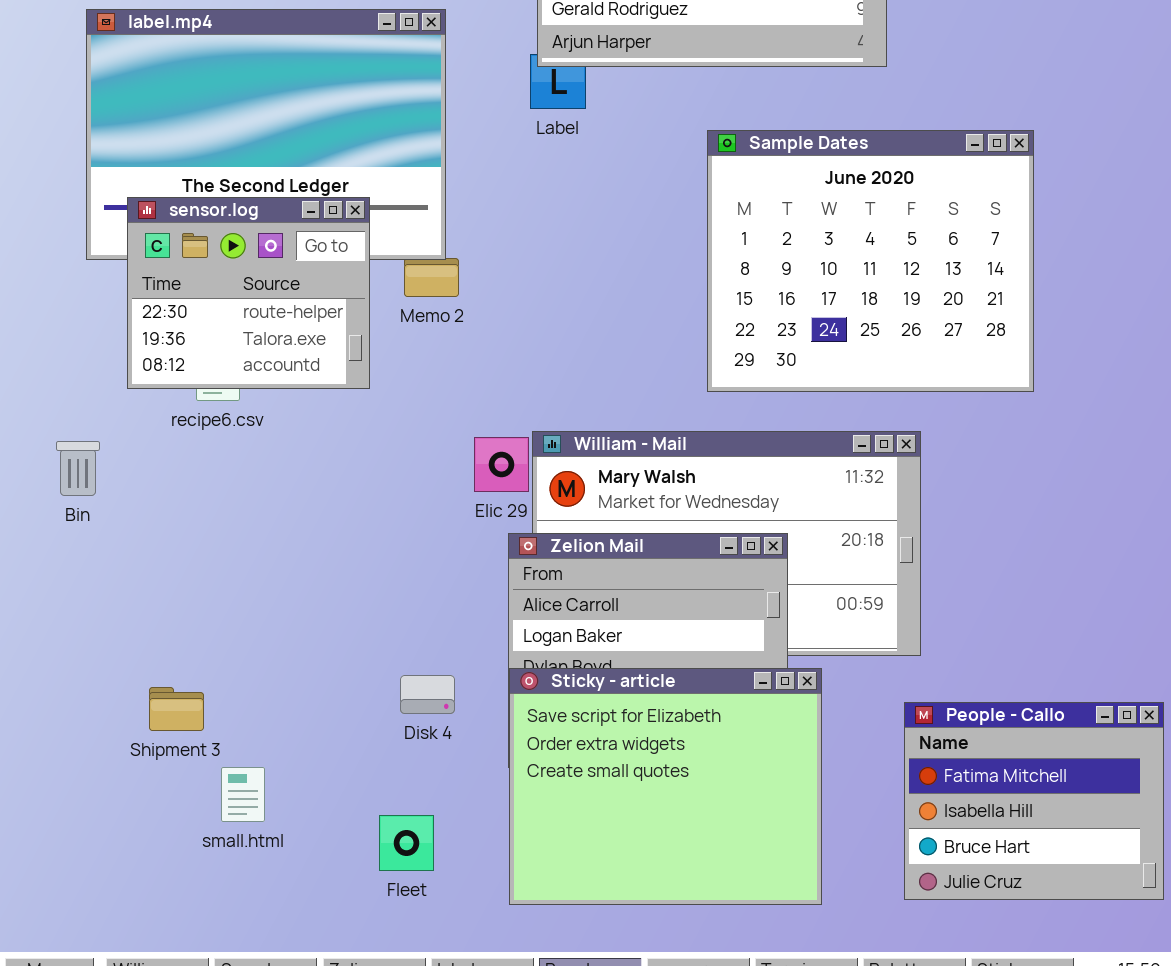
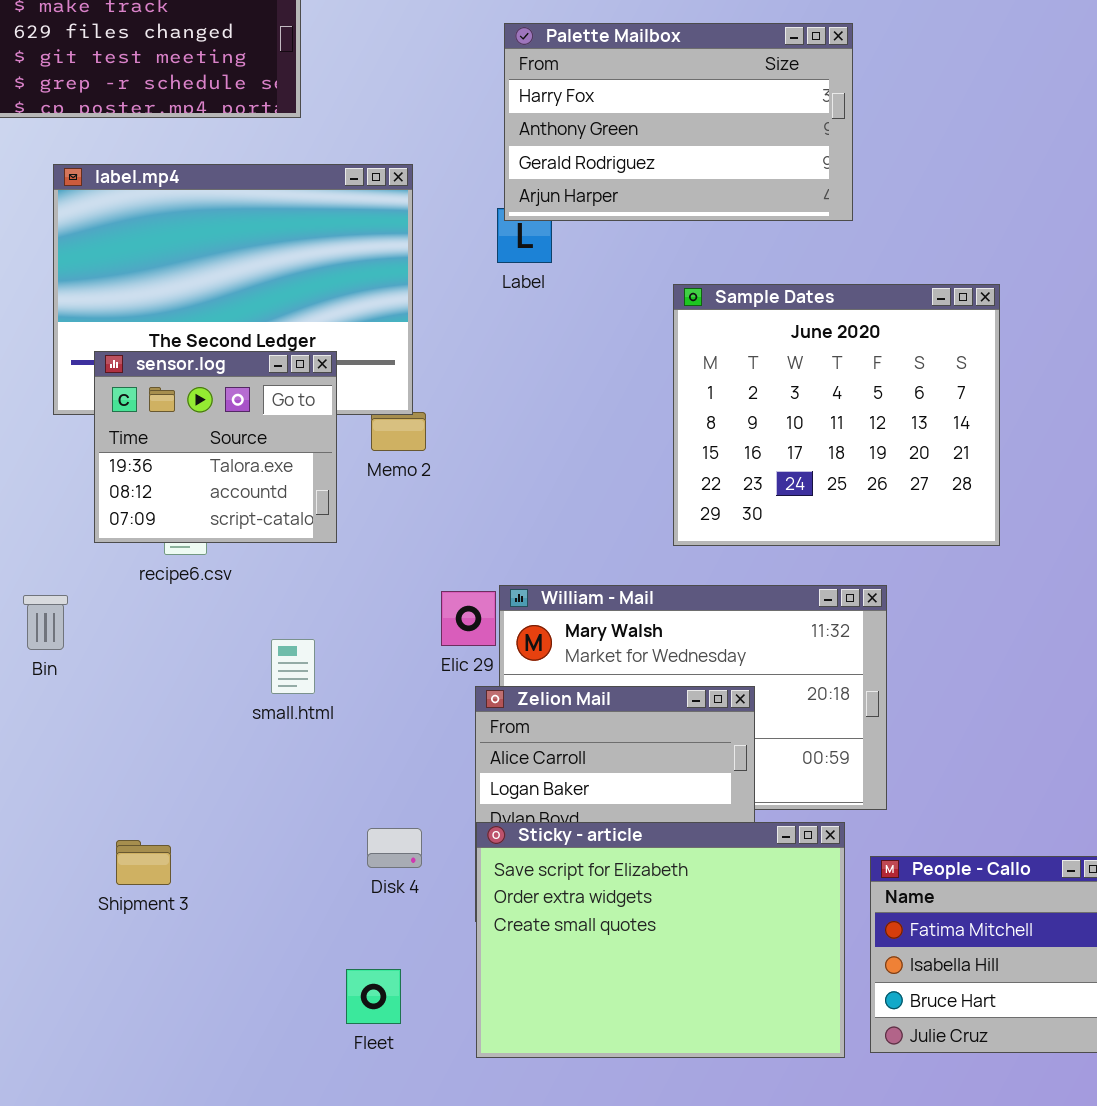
sensor.log: [127,197,370,389] -> [94,351,337,543], scrolled down 1 row
Sticky - article: [509,668,822,905] -> [476,822,845,1058], resized
small.html: [221,767,265,822] -> [271,639,315,694], moved

